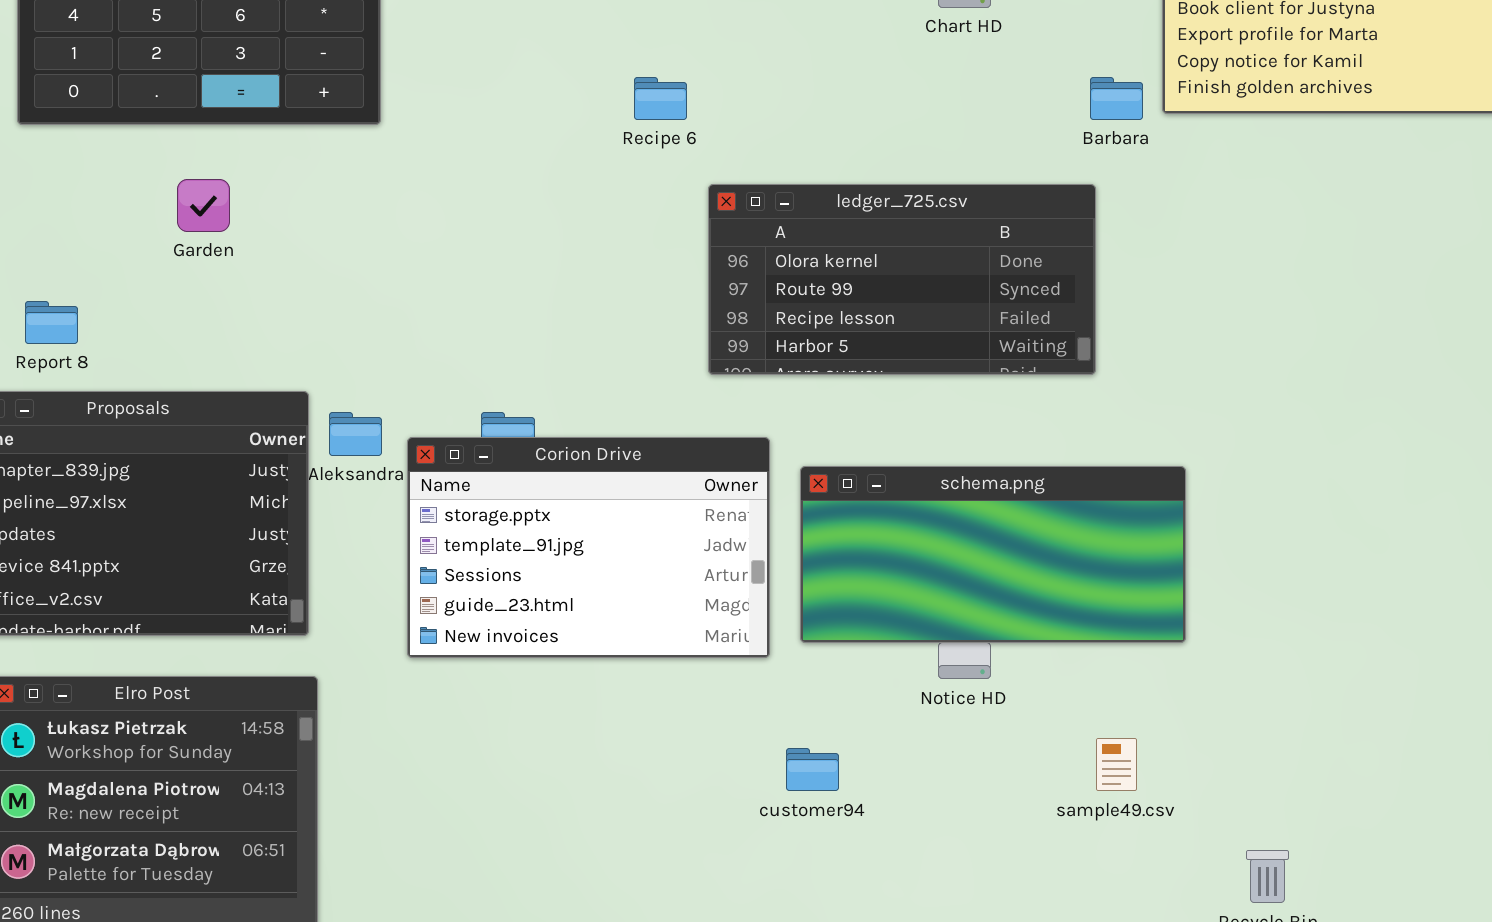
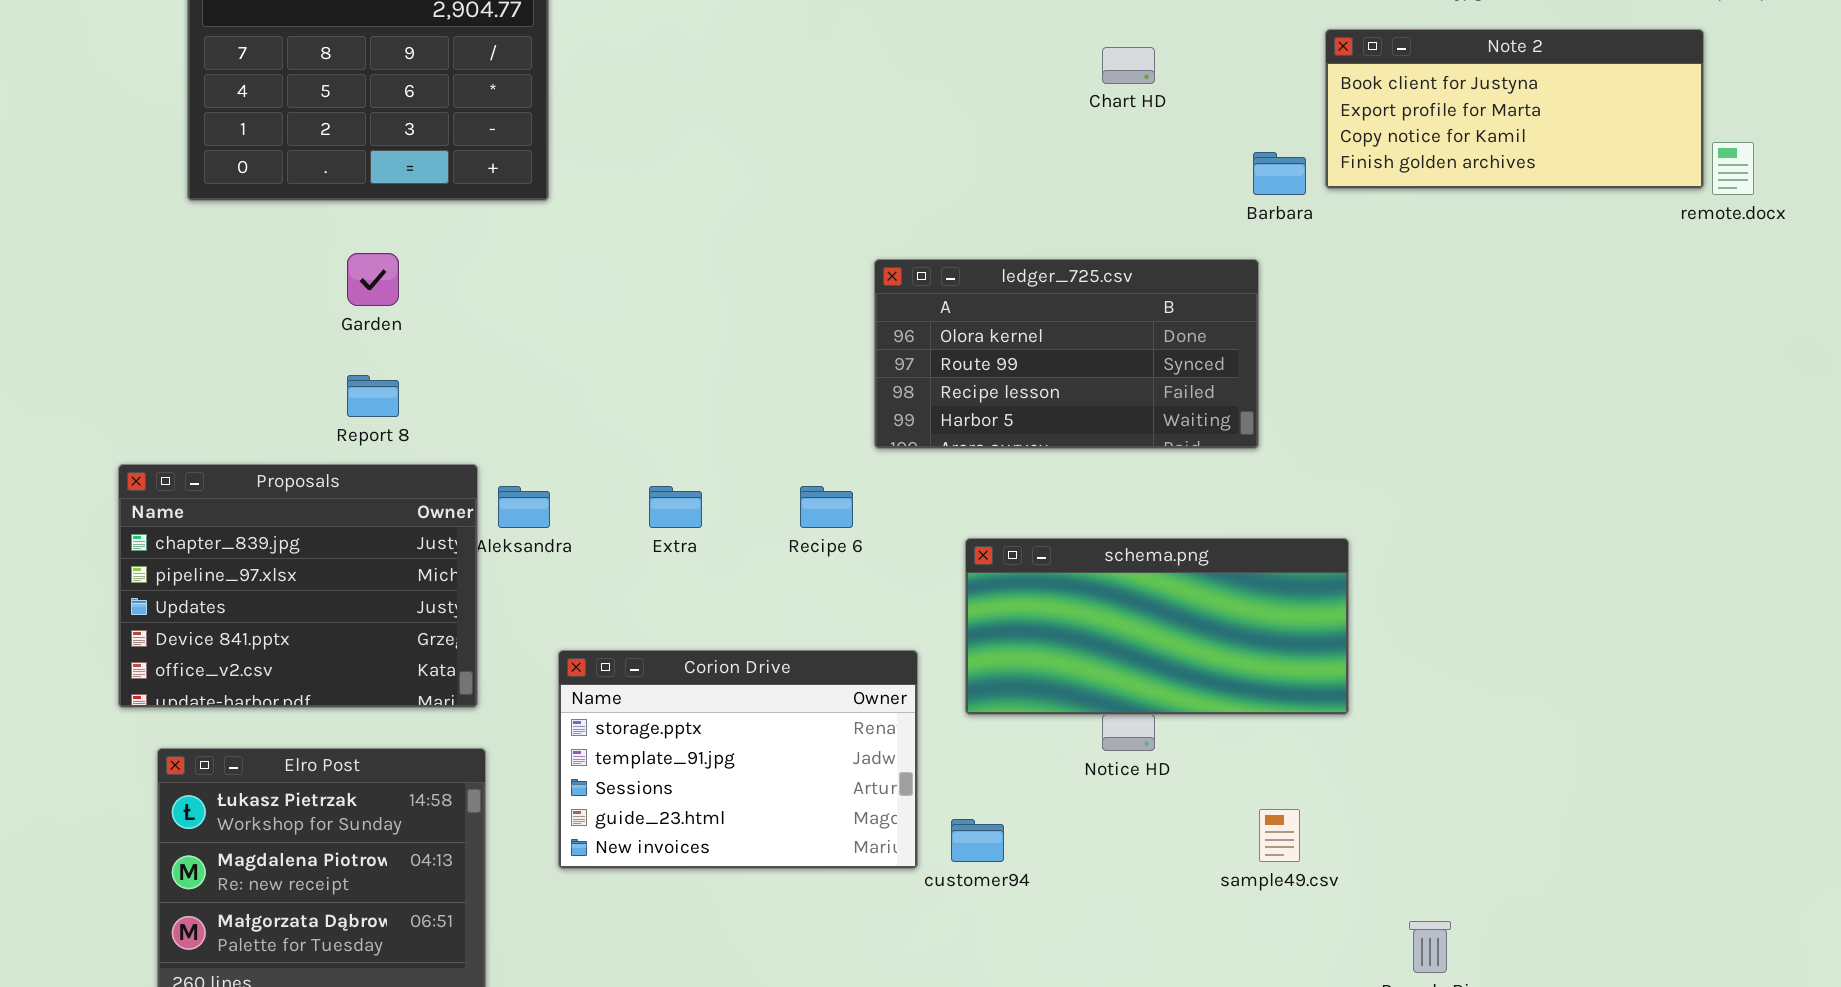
Recipe 6: [634,77,687,120] -> [800,486,853,528], moved
Report 8: [25,301,78,344] -> [347,375,399,417], moved
Corion Drive: [407,437,770,658] -> [558,650,918,869], moved

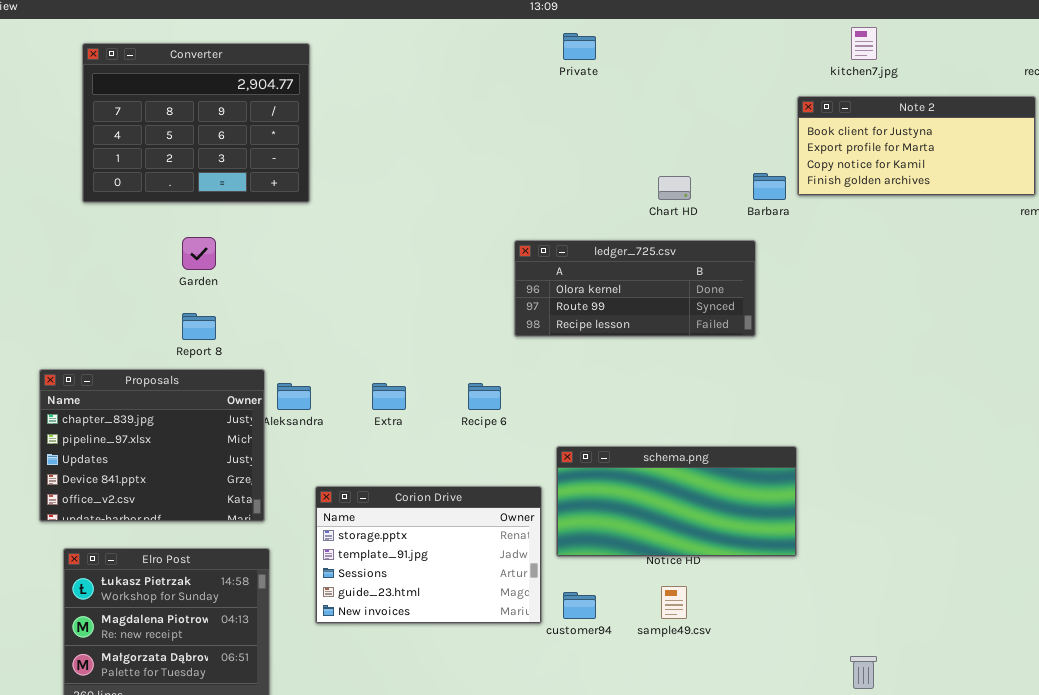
Chart HD: [1102,47,1155,84] -> [658,176,691,200], moved
ledger_725.csv: [874,259,1259,449] -> [514,240,756,337], resized
schema.png: [965,538,1349,715] -> [556,446,797,557], moved
sample49.csv: [1259,809,1300,862] -> [661,586,687,619], moved

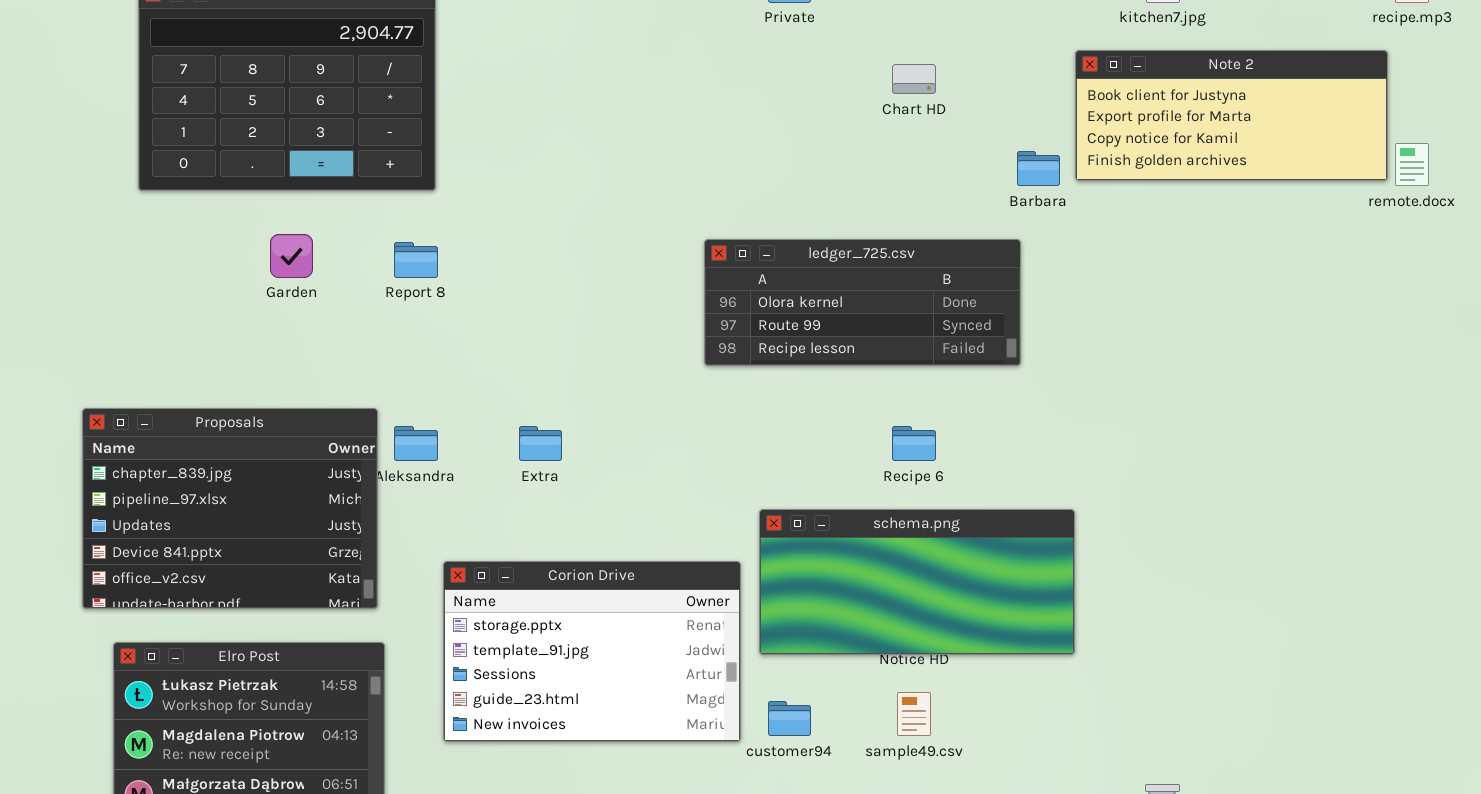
Chart HD: [658,176,691,200] -> [892,64,936,94], moved
Report 8: [182,313,216,340] -> [394,242,438,278], moved
Recipe 6: [468,383,501,410] -> [892,426,936,461], moved

